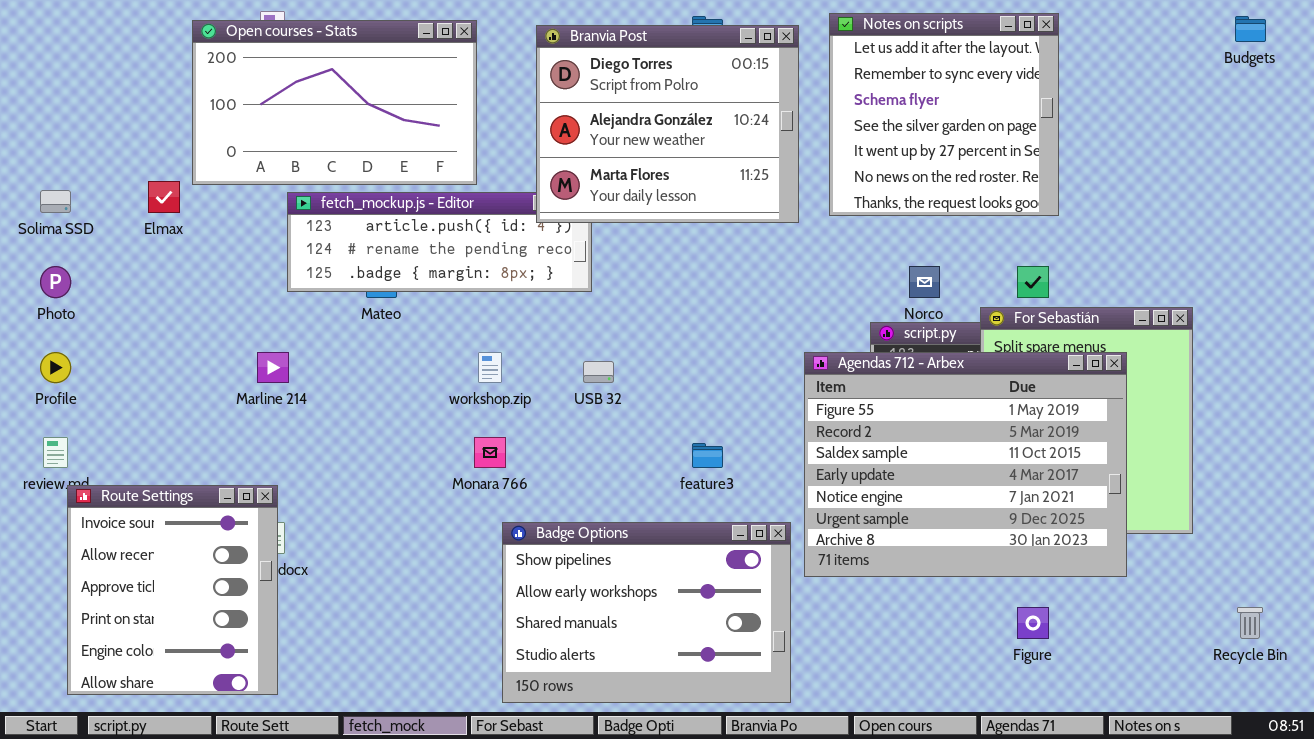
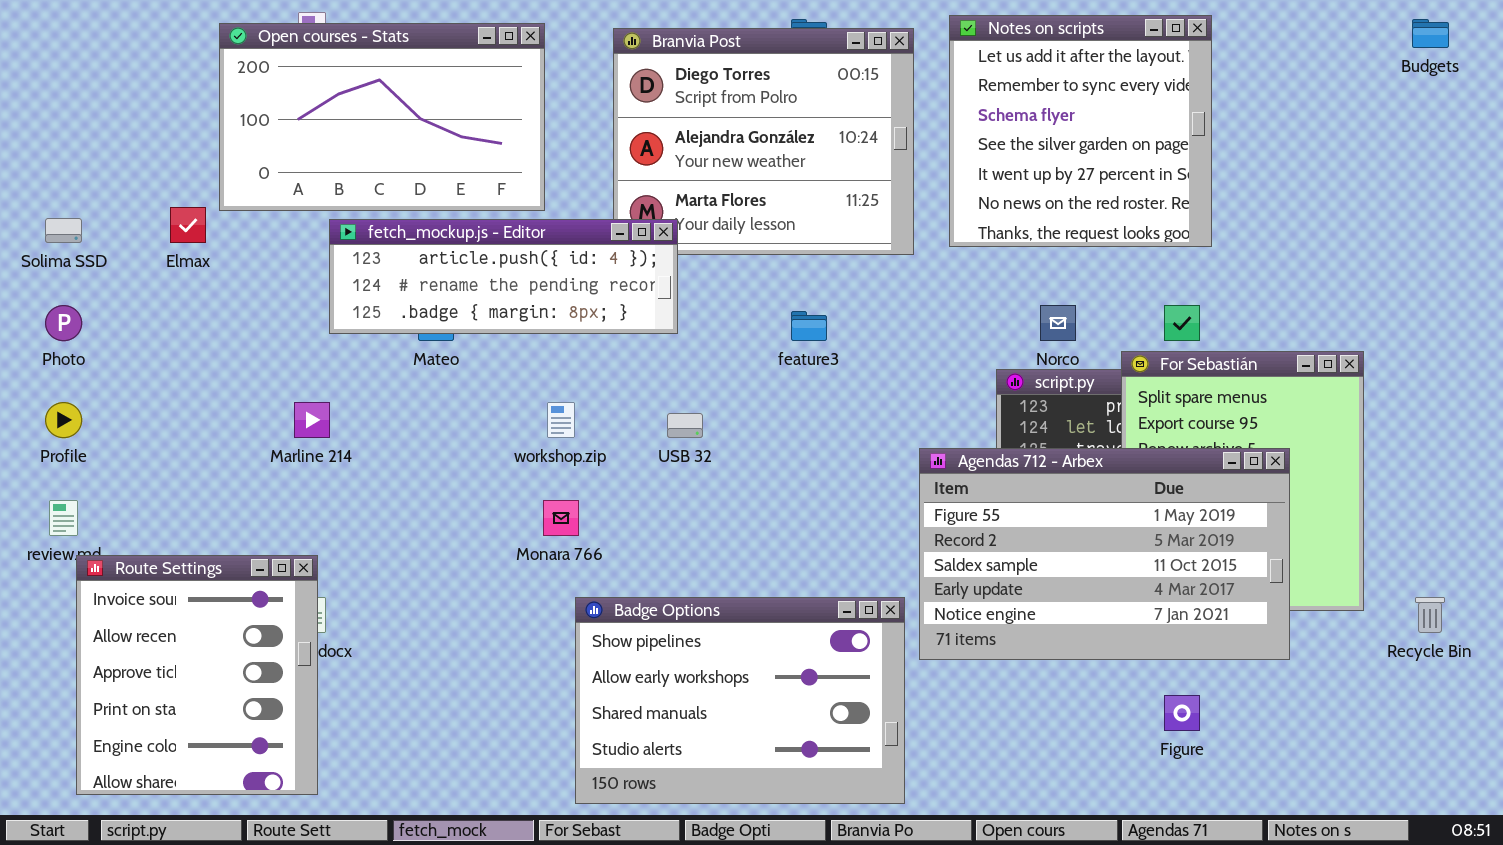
fetch_mockup.js - Editor: [287,192,592,292] -> [329,219,678,334], raised
Agendas 712 - Arbex: [804,352,1127,577] -> [919,448,1290,660], resized
feature3: [692,443,723,468] -> [791,311,827,341], moved
Recycle Bin: [1237,607,1263,639] -> [1415,597,1445,633], moved

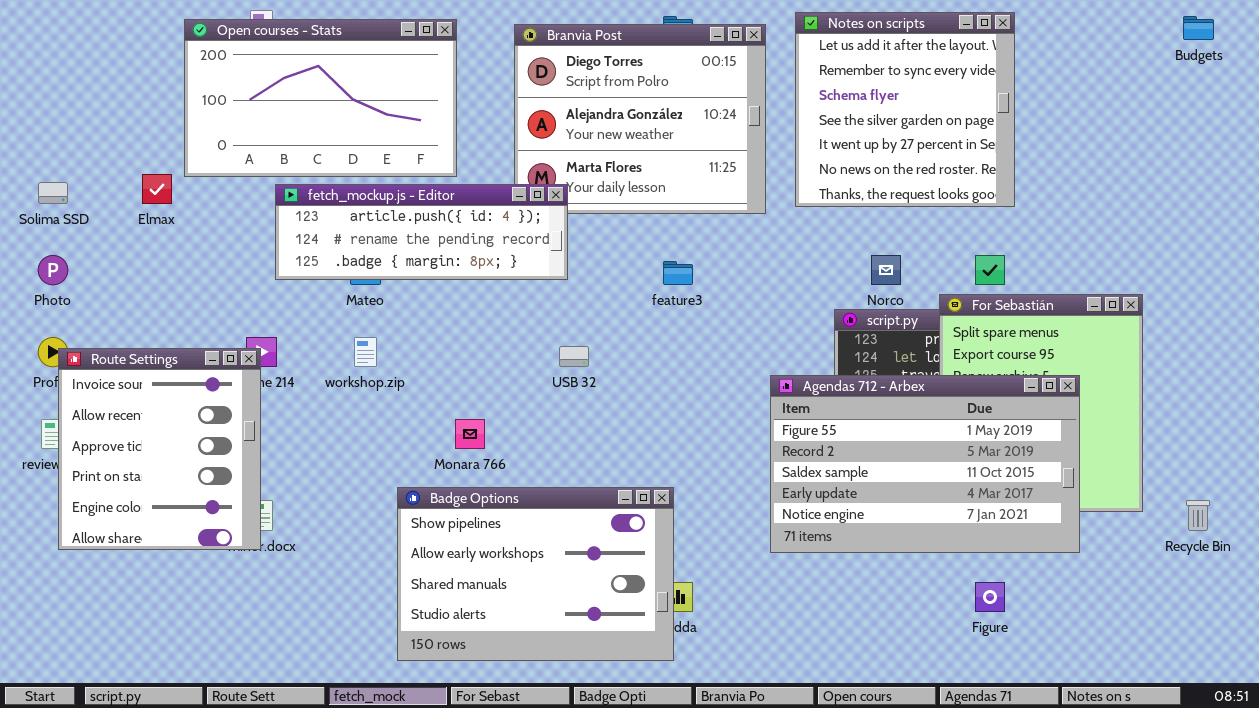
workshop.zip: [547,402,575,438] -> [354,337,377,367], moved
Route Settings: [76,555,318,795] -> [58,348,261,550], moved
Badge Options: [575,597,905,804] -> [397,487,674,661], moved

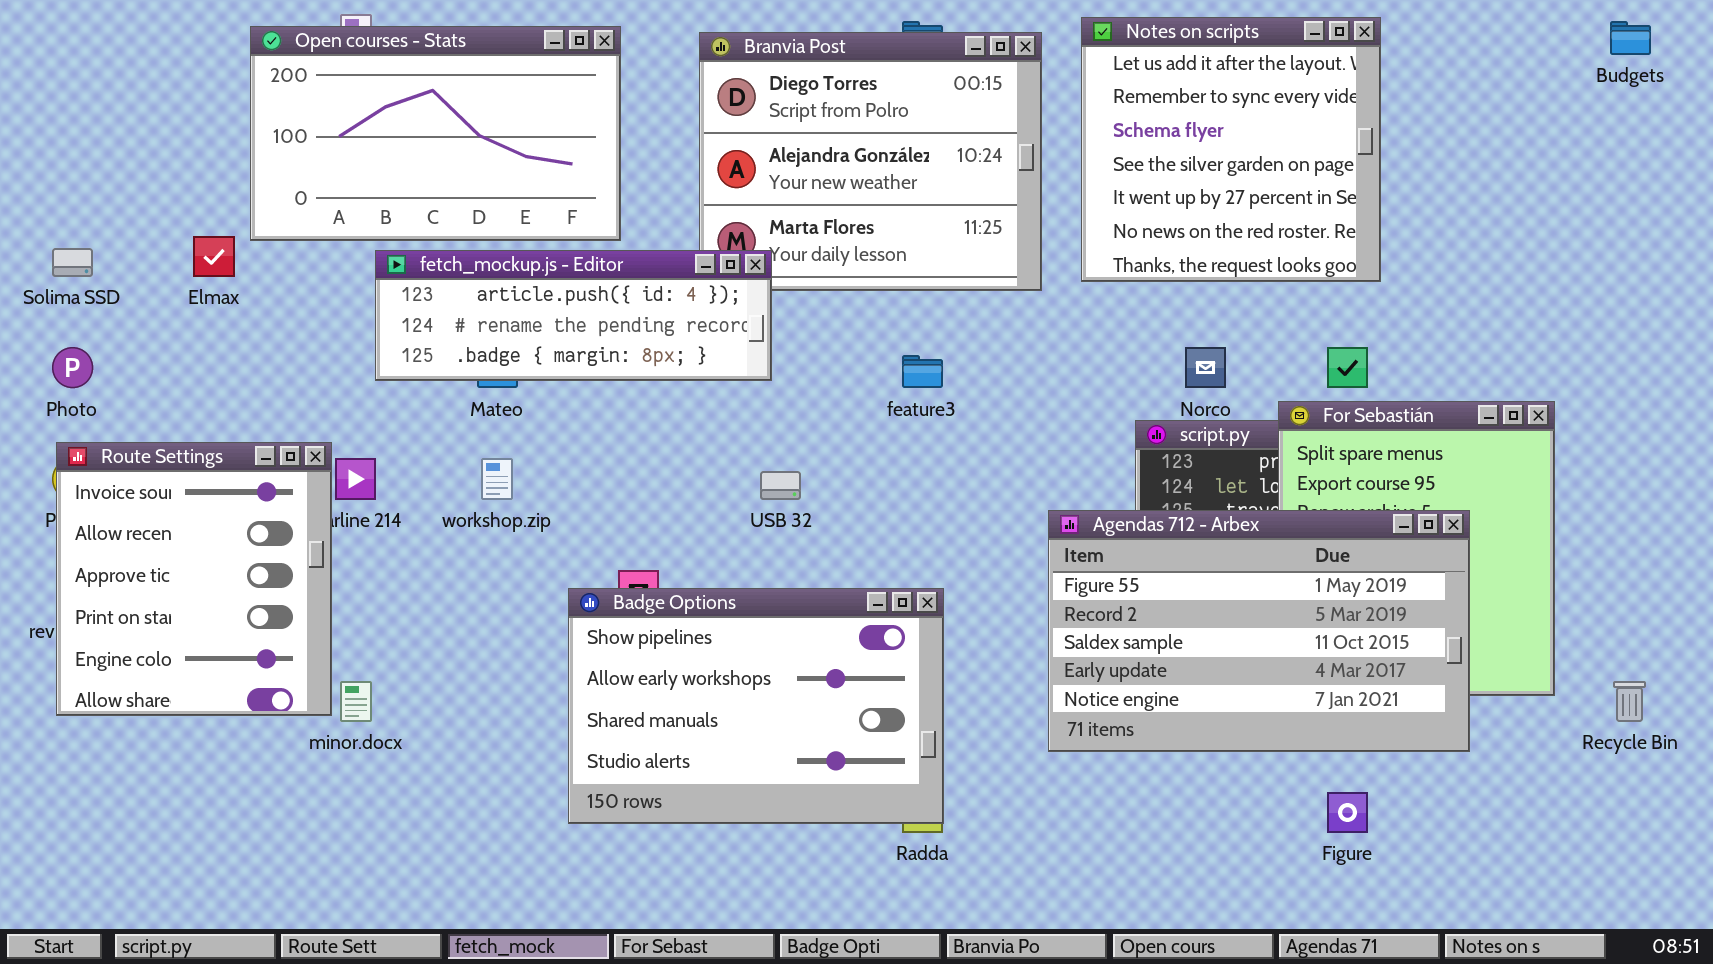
Route Settings: [58,348,261,550] -> [56,442,332,716], moved
Badge Options: [397,487,674,661] -> [568,588,944,824], moved

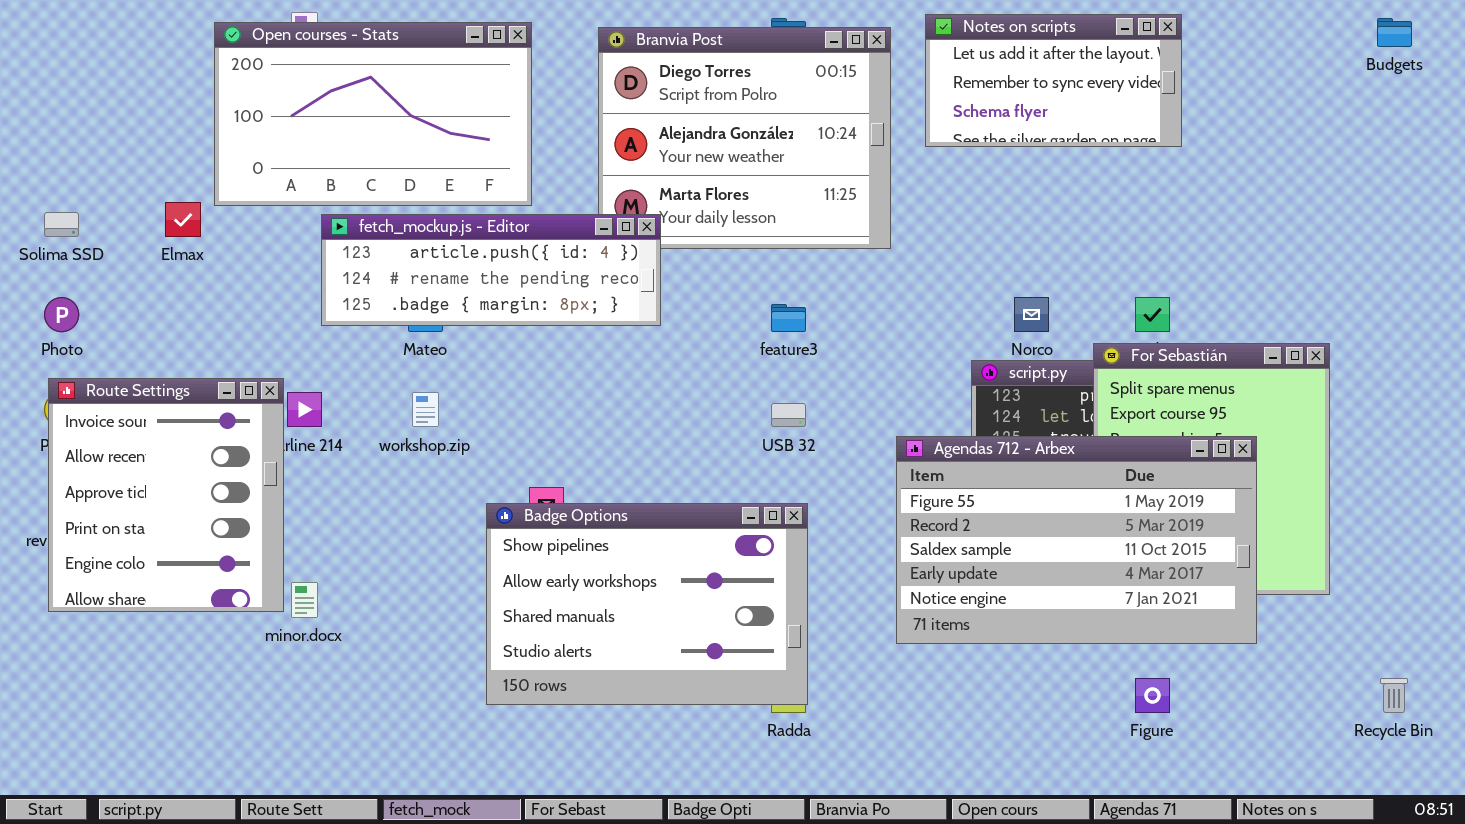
Notes on scripts: [1081,17,1381,282] -> [925,14,1182,147], resized
USB 32: [760,471,801,500] -> [771,403,806,427], moved
Recycle Bin: [1613,681,1646,722] -> [1380,678,1408,713], moved

